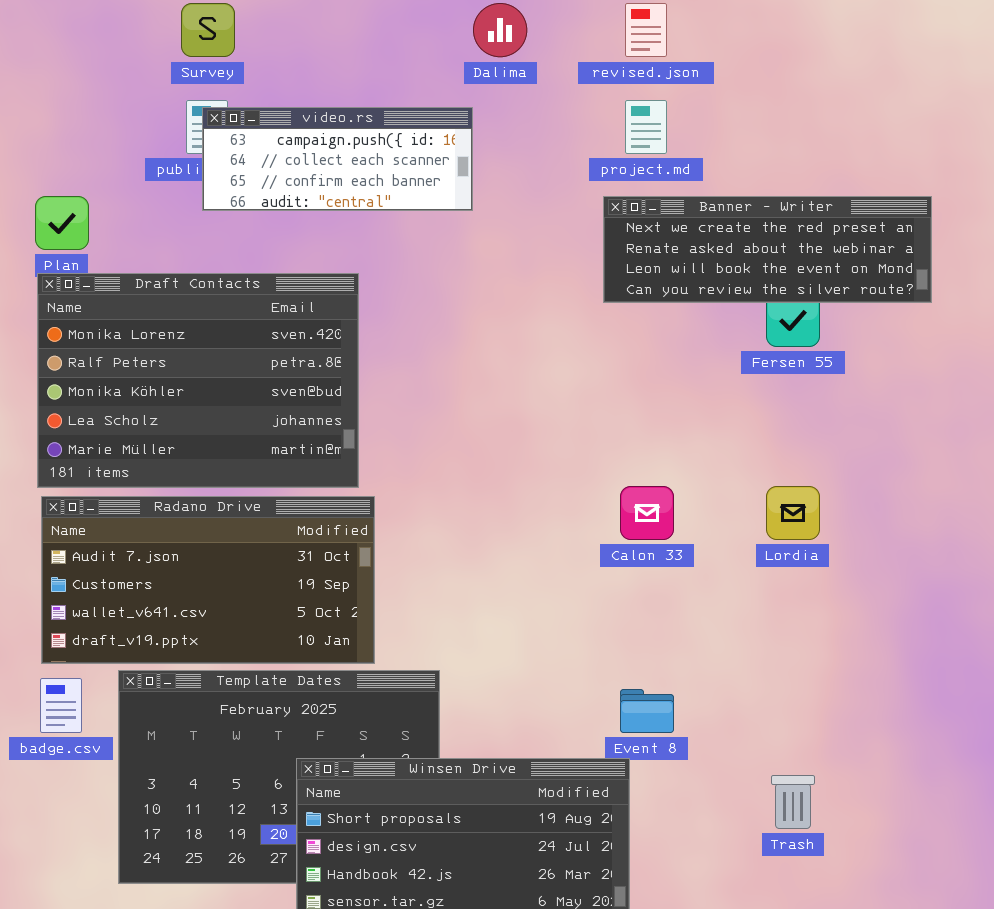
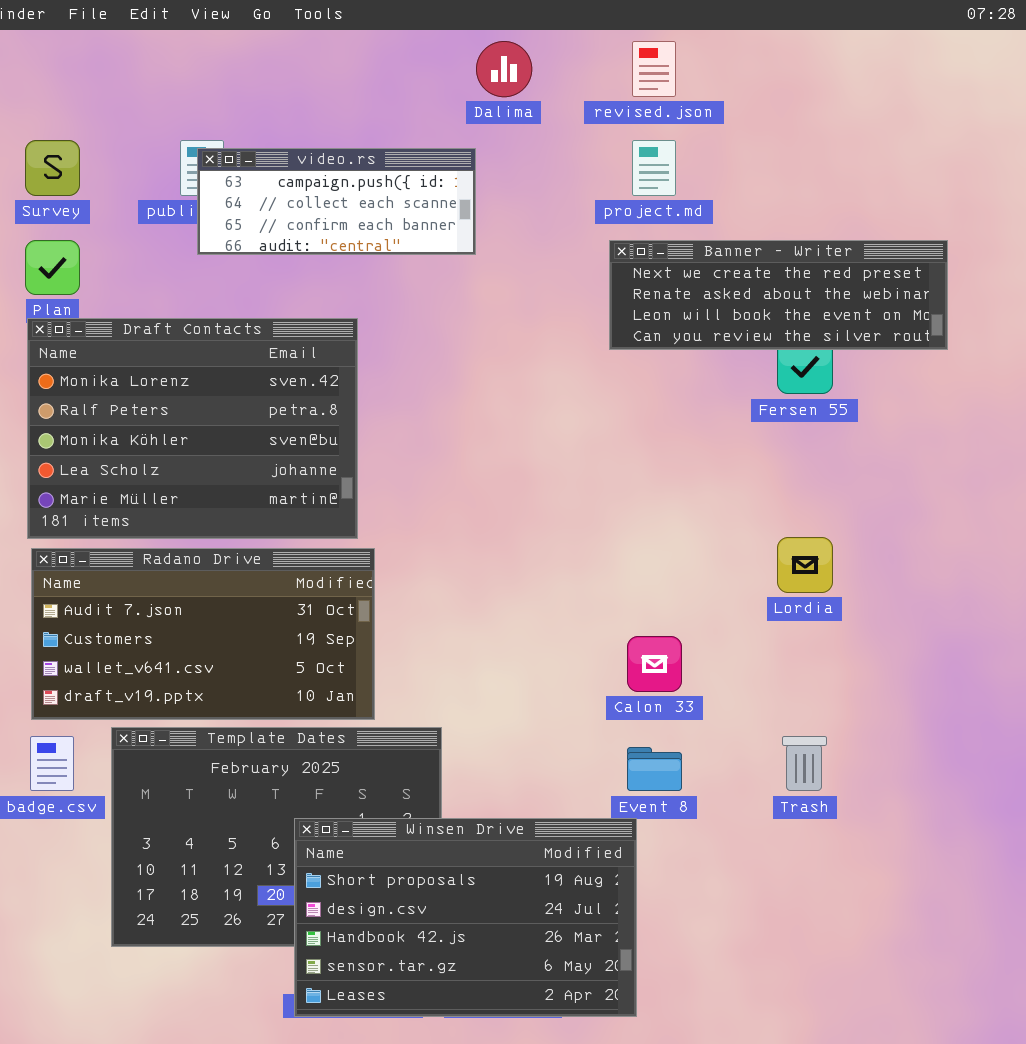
Survey: [181,3,235,57] -> [25,140,80,196], moved
Calon 33: [620,486,674,540] -> [627,636,682,692], moved
Trash: [771,775,815,829] -> [782,736,827,791], moved

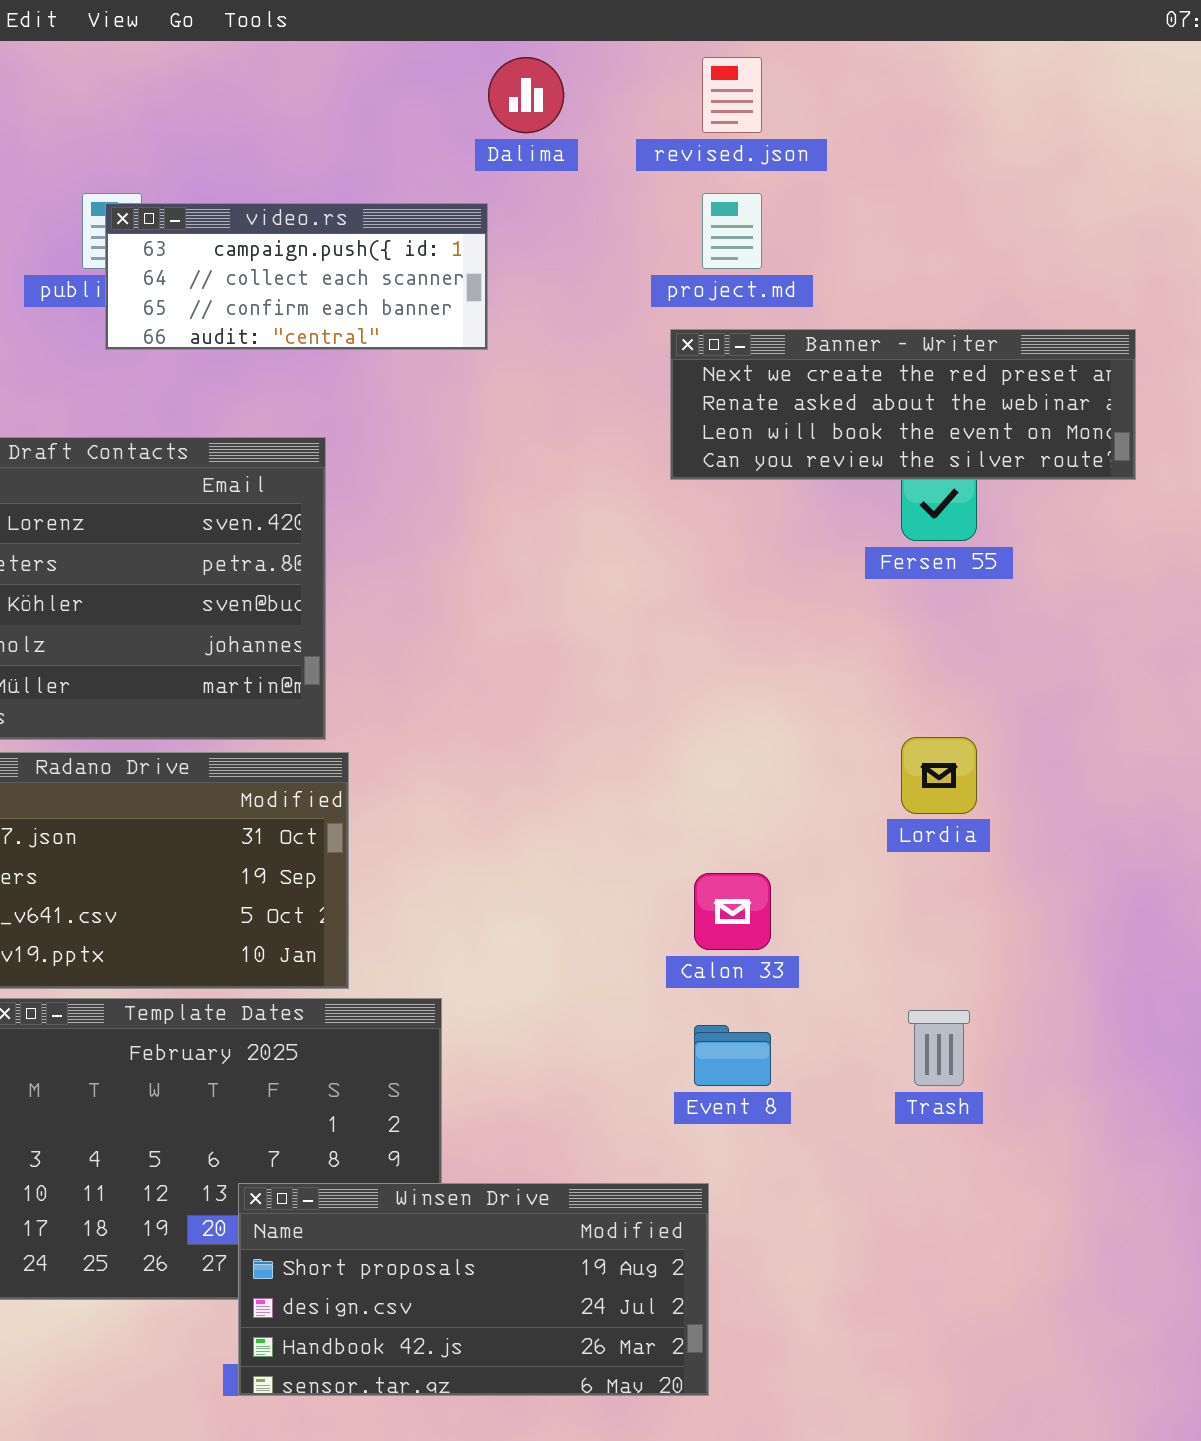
Winsen Drive: [294,818,637,1017] -> [238,1183,709,1396], resized

